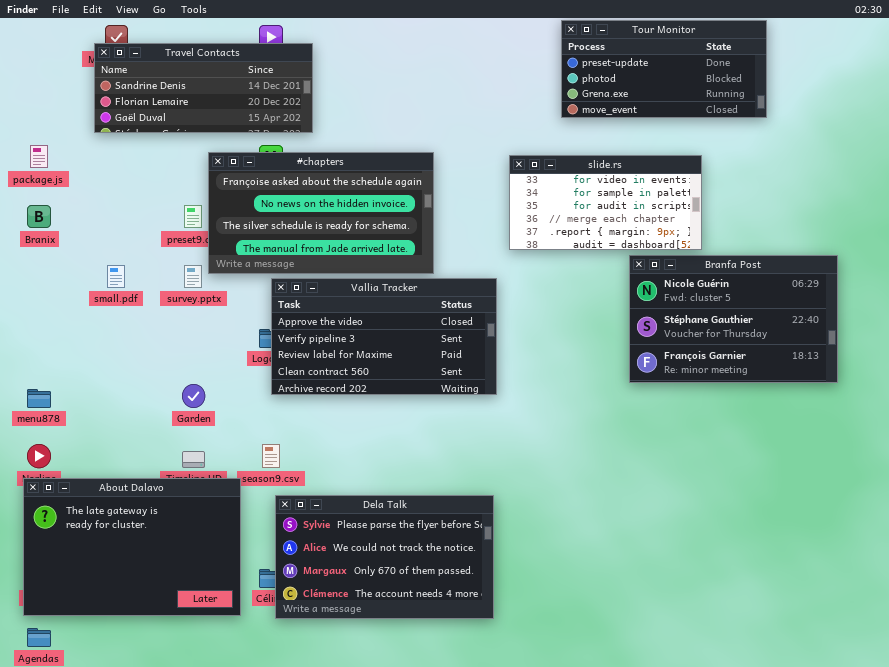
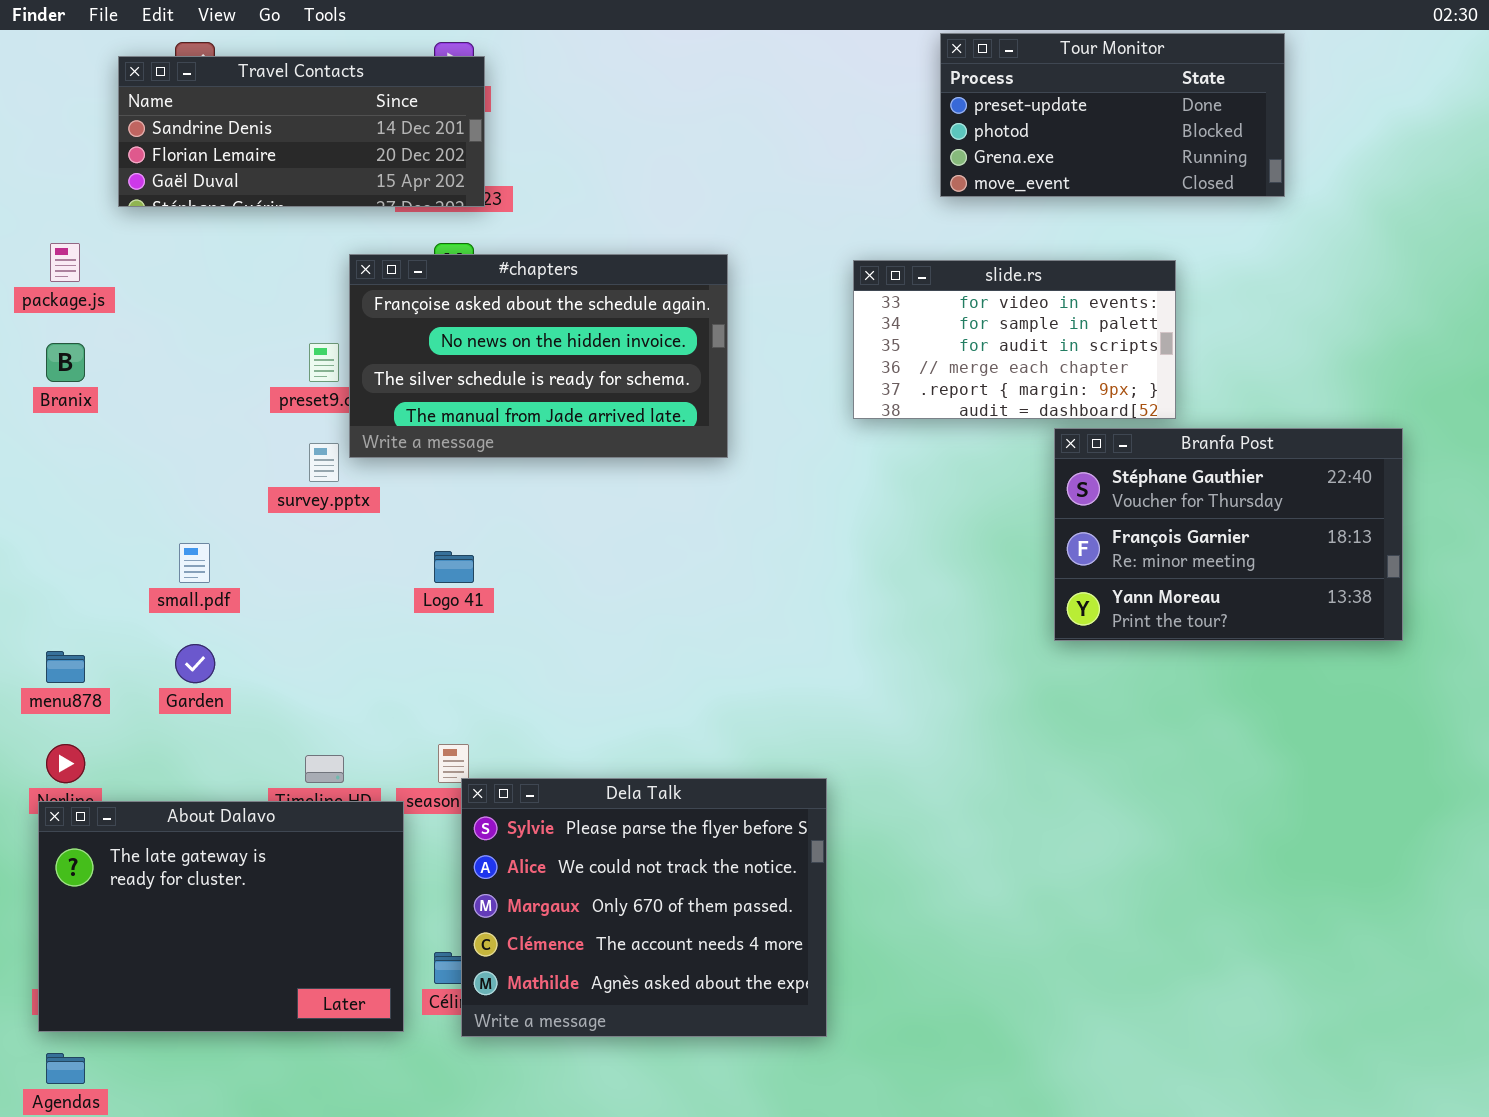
Travel Contacts: [94,43,313,133] -> [118,56,485,207], moved
Branfa Post: [629,255,838,383] -> [1054,428,1403,641], scrolled down 1 row
small.pdf: [107,265,125,288] -> [179,543,210,583], moved
Vallia Tracker: [271,278,497,395] -> none, closed
Garden: [182,384,205,408] -> [175,644,215,683], moved
Dela Talk: [275,495,494,619] -> [461,778,827,1037], resized

